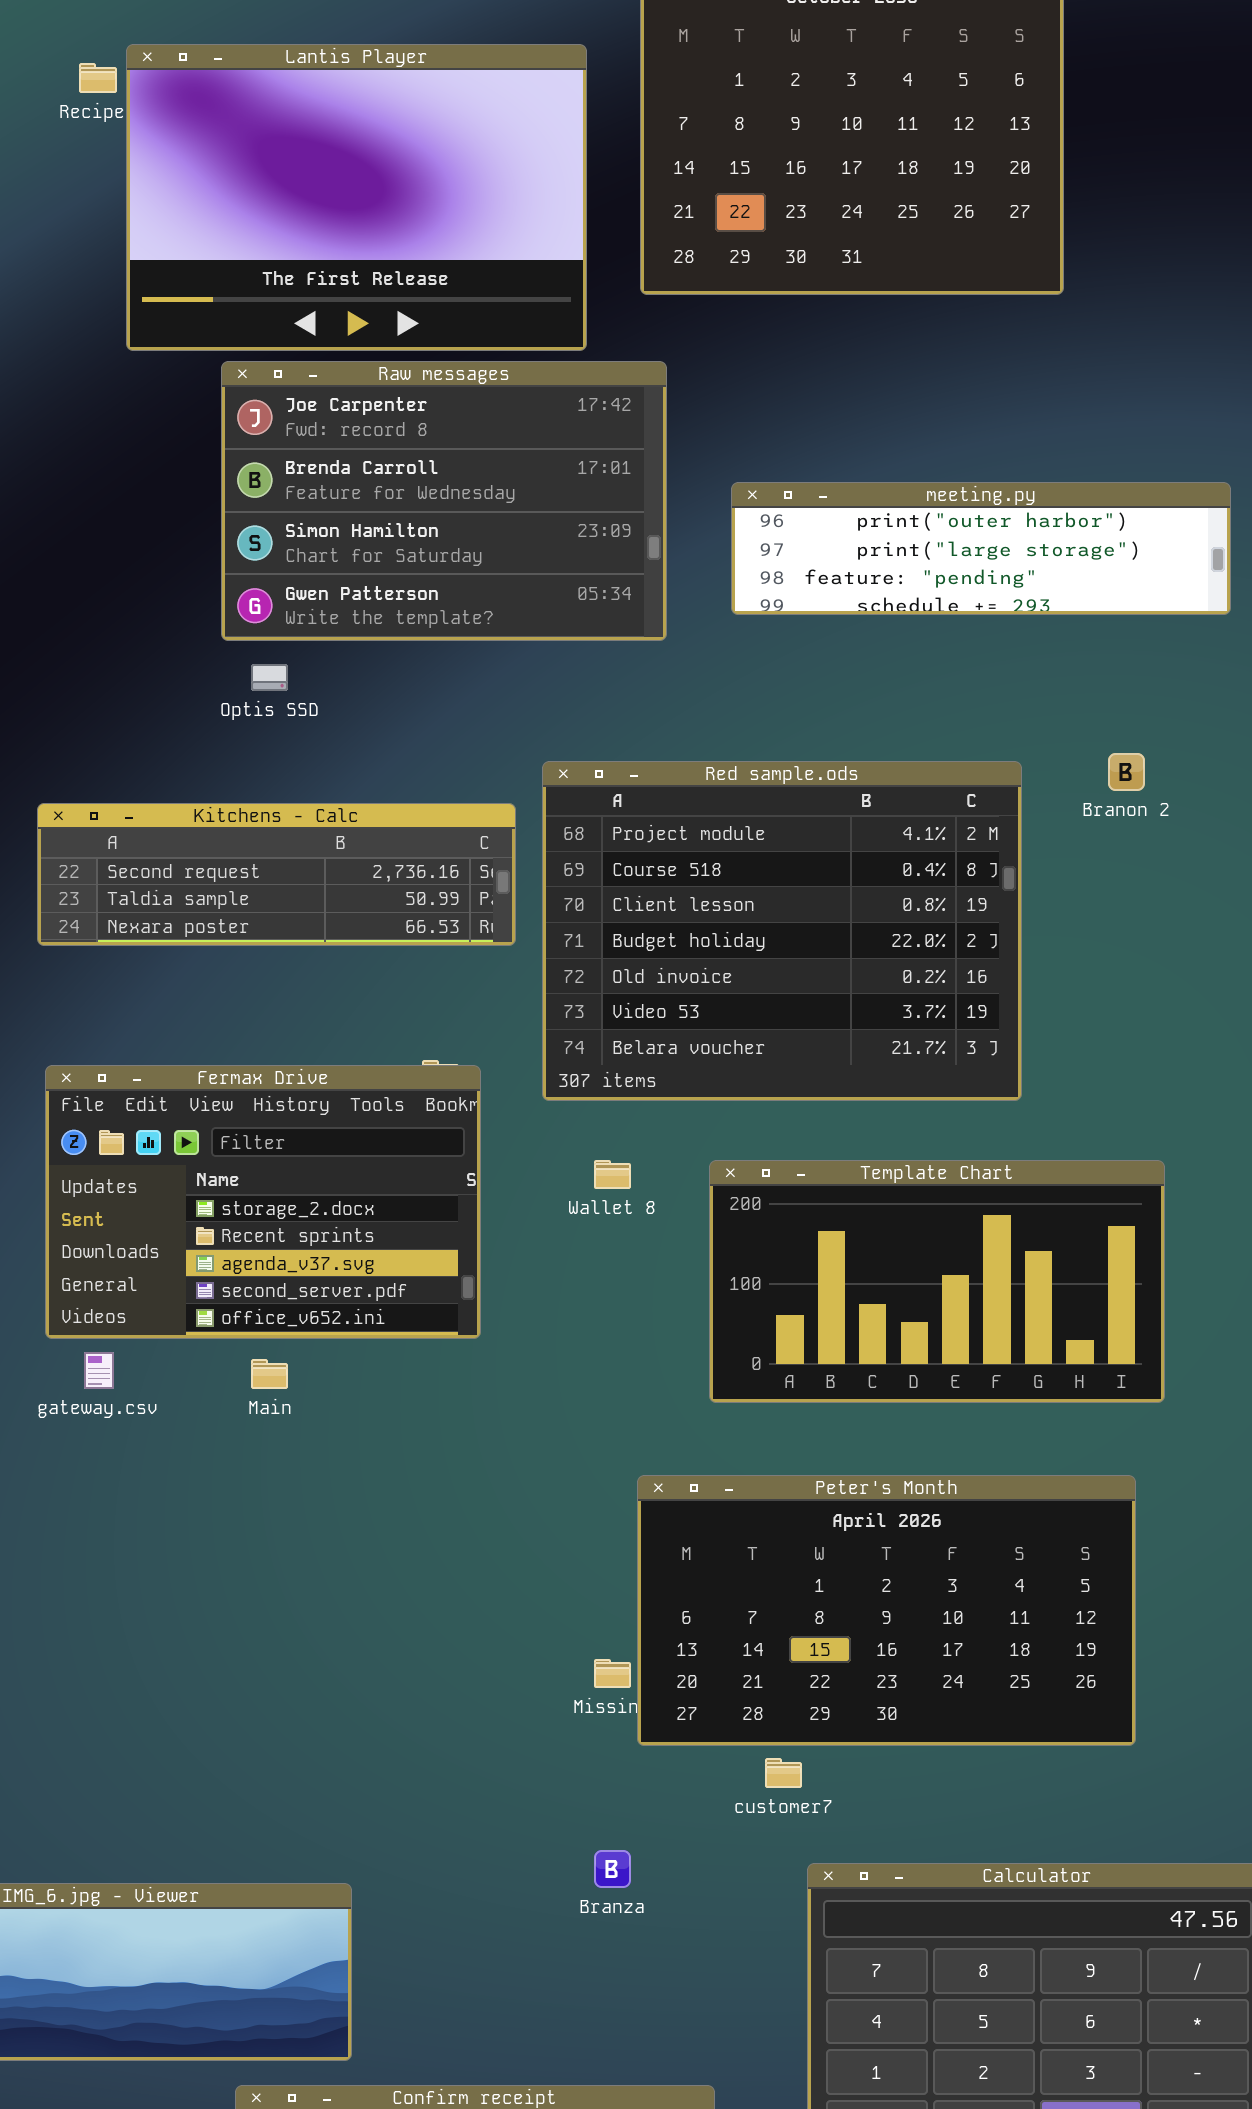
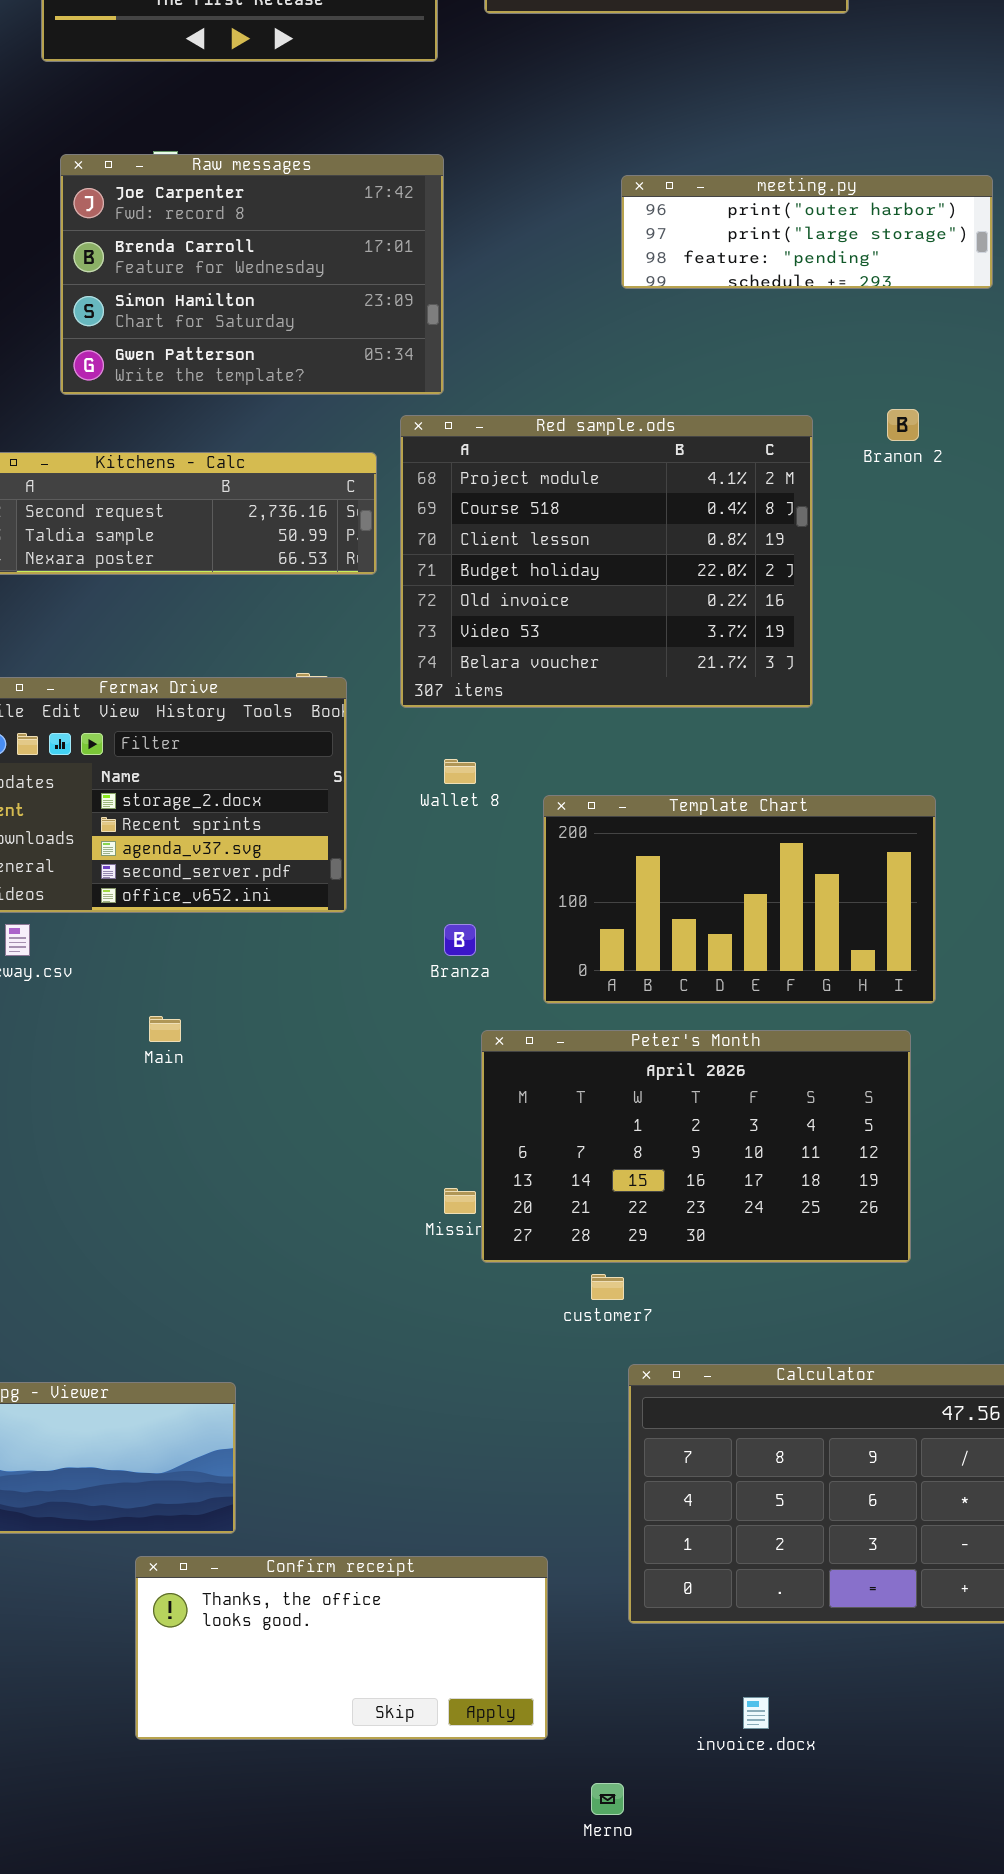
Raw messages: [221,361,667,641] -> [60,154,444,395], moved
meeting.py: [731,482,1231,615] -> [621,175,993,289], resized
Template Chart: [709,1160,1165,1403] -> [543,795,936,1004], moved
Main: [251,1359,288,1389] -> [149,1016,181,1042], moved
Branza: [594,1850,631,1888] -> [444,924,476,956], moved

